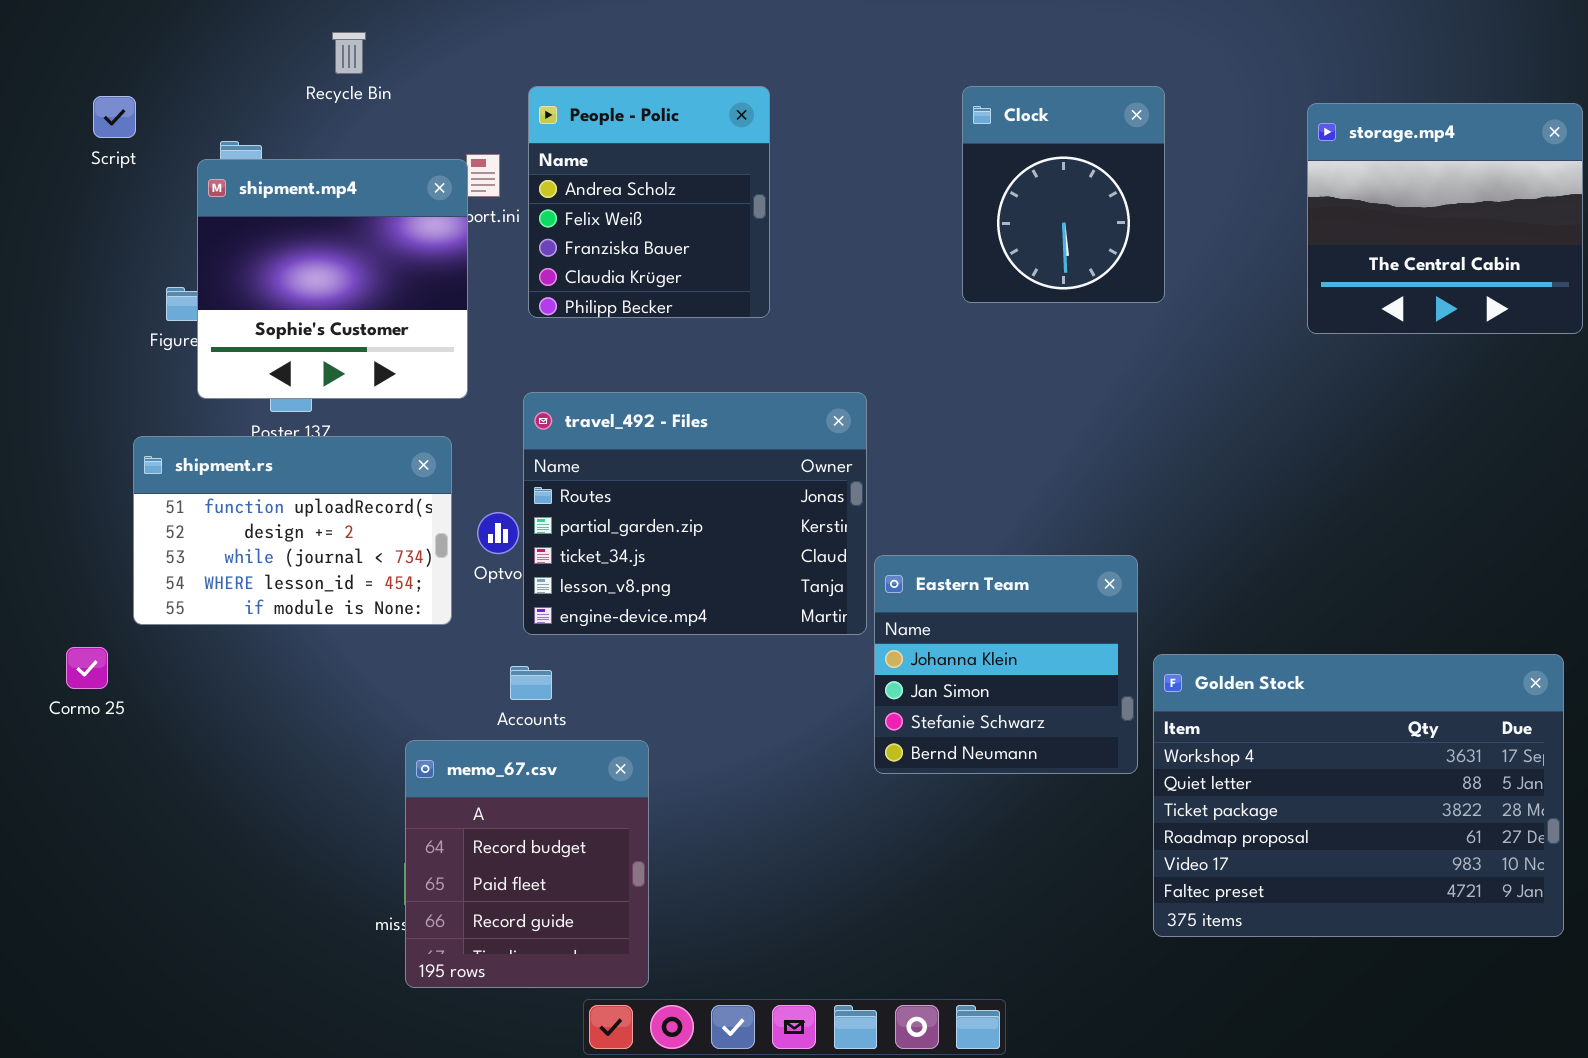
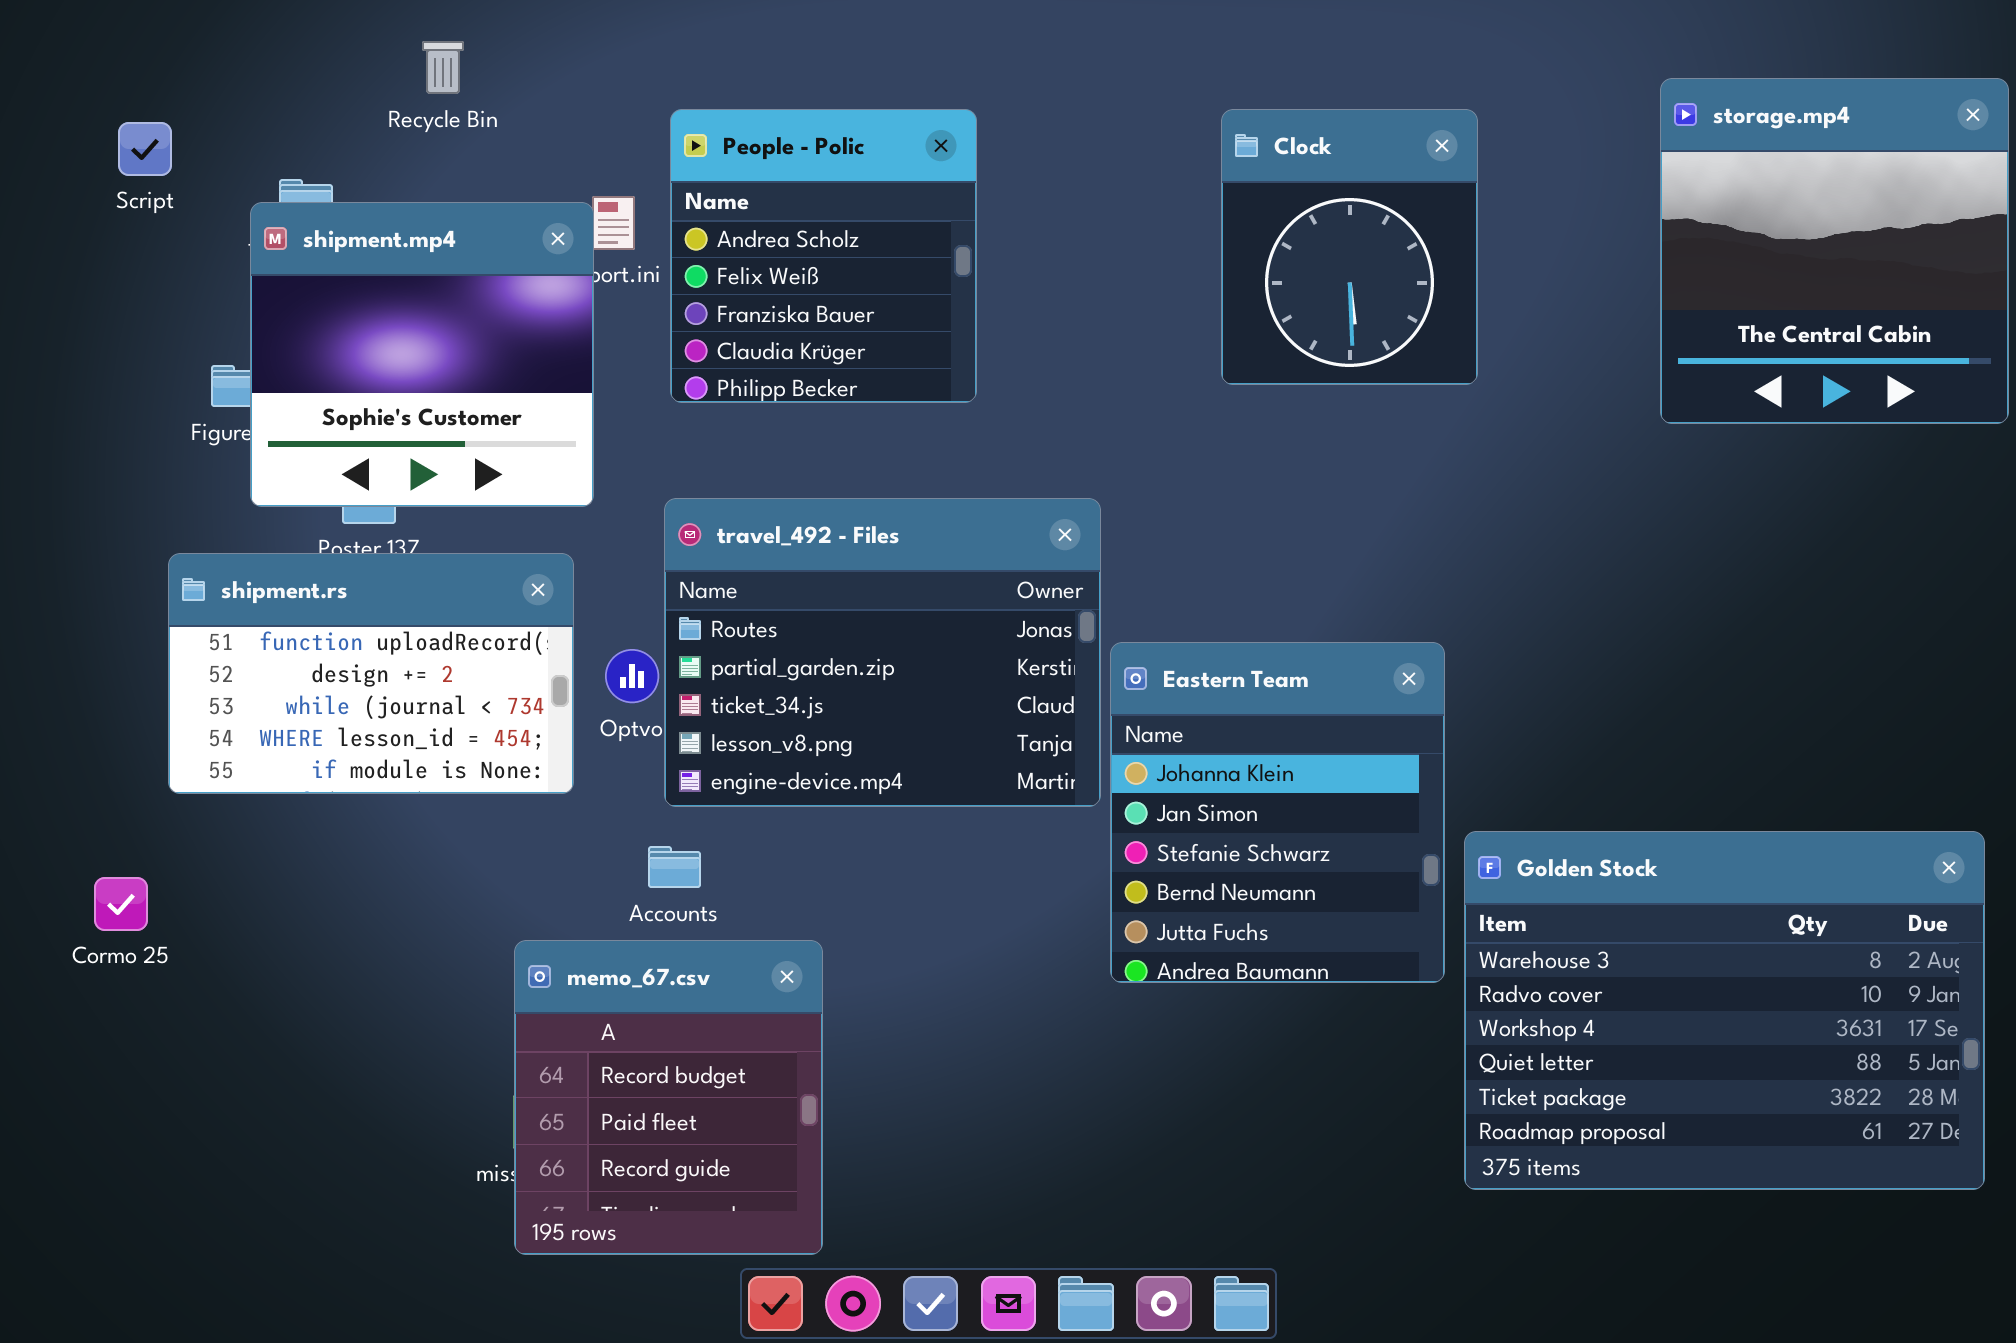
storage.mp4: [1307,103,1583,334] -> [1660,78,2009,424], resized
Eastern Team: [874,555,1138,774] -> [1110,642,1445,983], resized
Cormo 25: [66,647,108,689] -> [94,877,148,931], moved
Golden Stock: [1153,654,1564,937] -> [1464,831,1985,1190], scrolled up 2 rows

